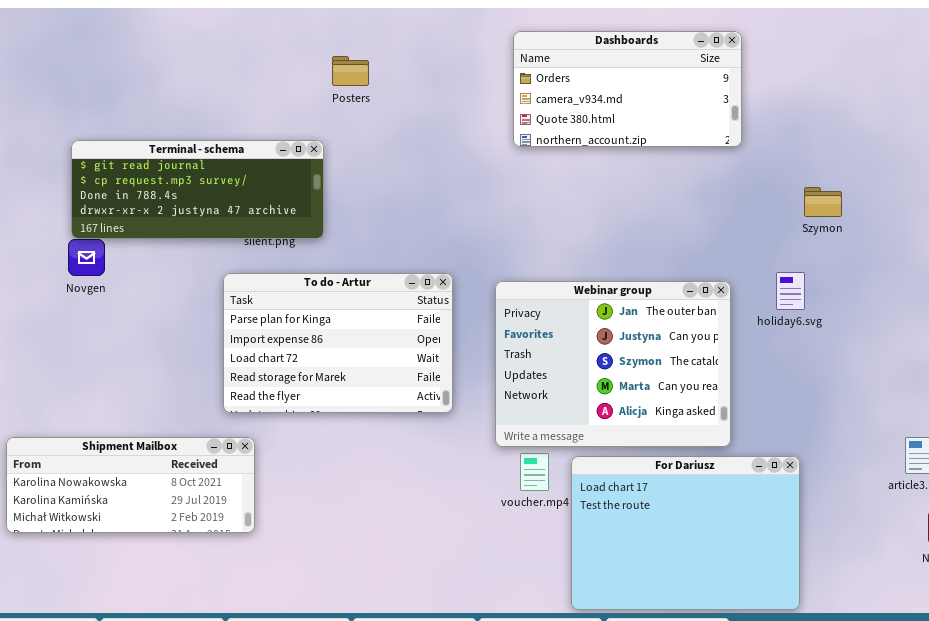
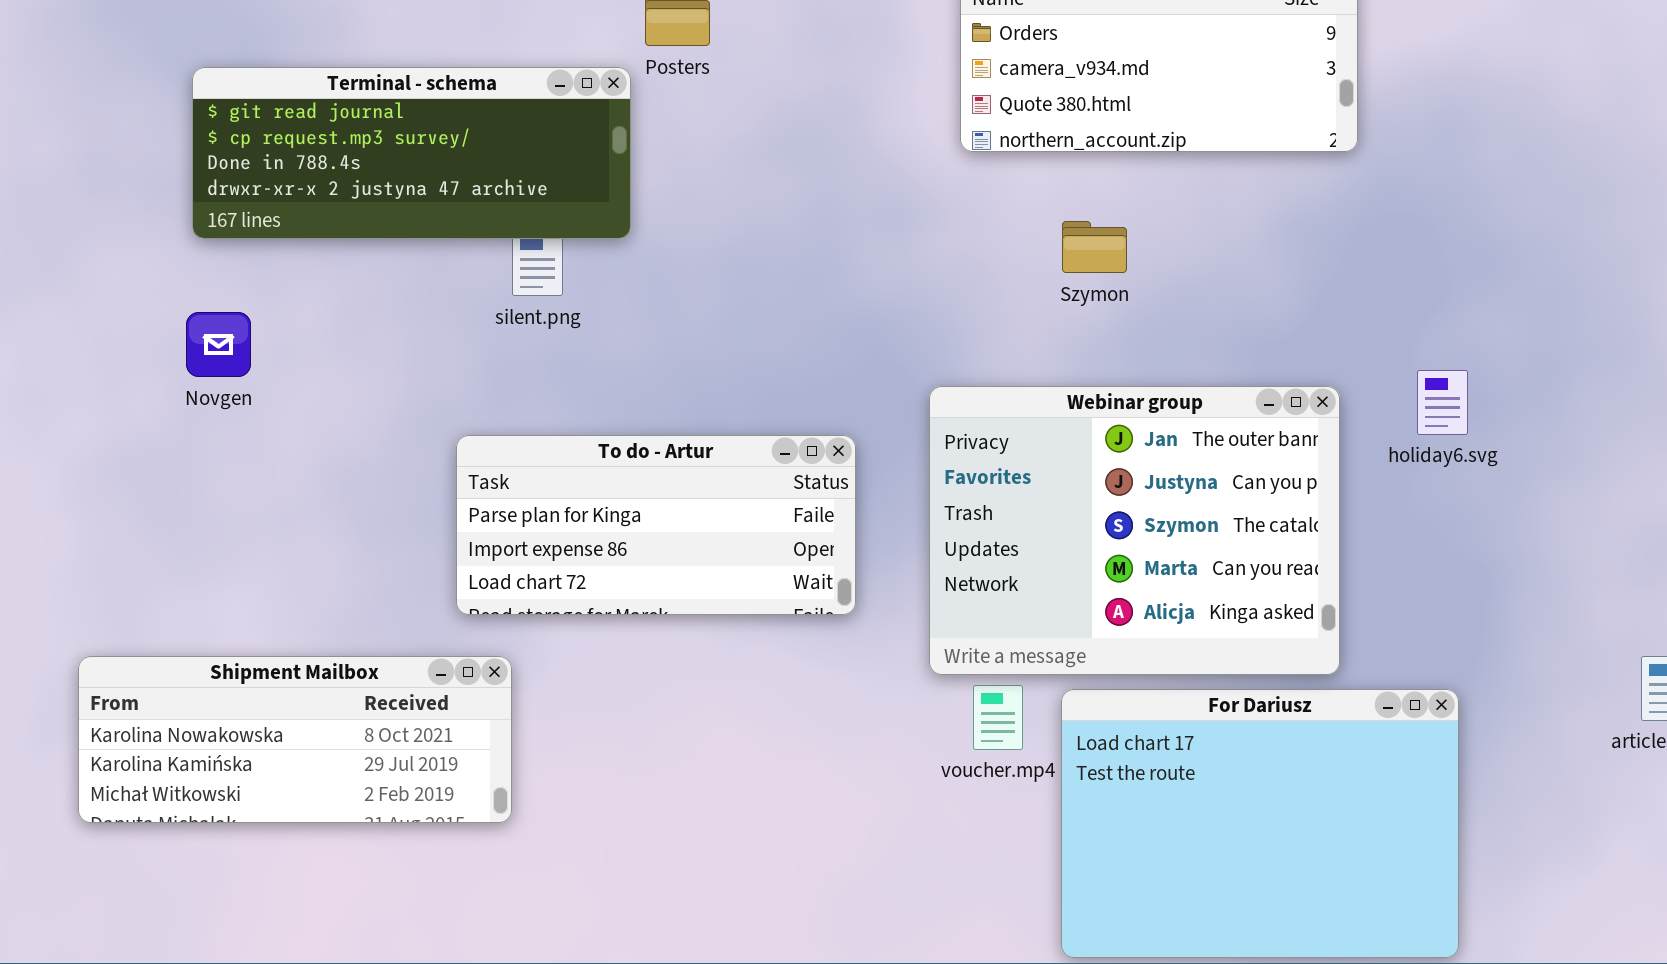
Terminal - schema: [71,140,324,239] -> [192,67,631,239], moved
Szymon: [804,187,842,217] -> [1062,221,1127,273], moved
To do - Artur: [223,273,453,413] -> [456,435,856,615], resized

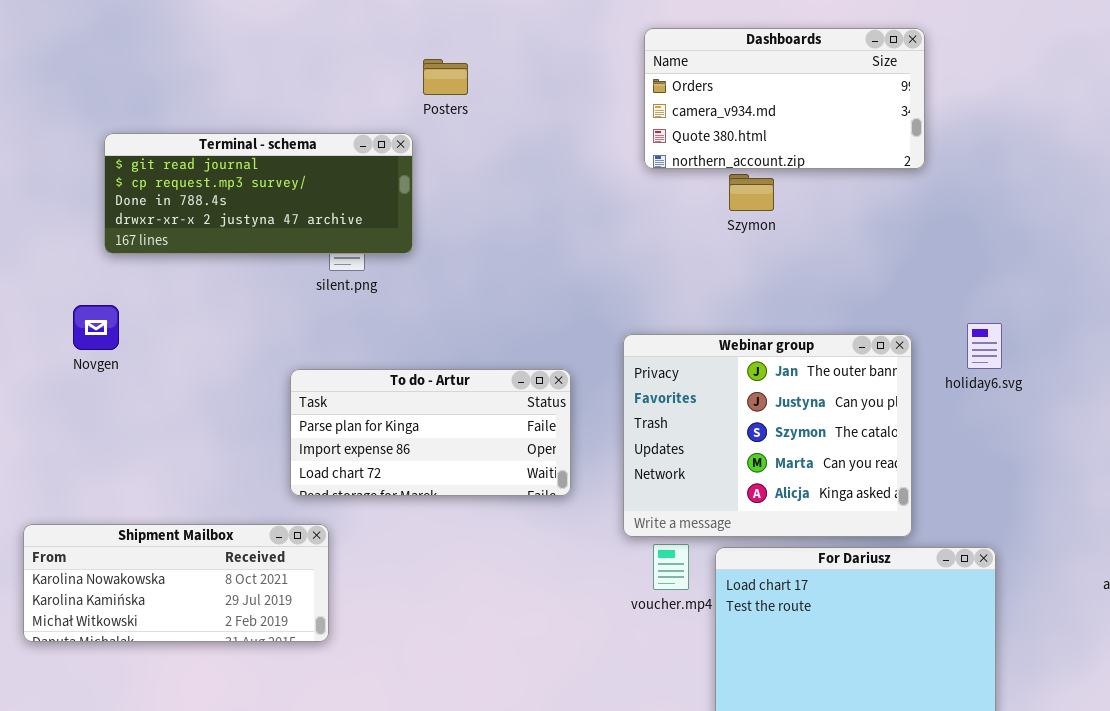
Terminal - schema: [192,67,631,239] -> [104,133,413,254], moved
Szymon: [1062,221,1127,273] -> [729,174,774,211], moved
Novgen: [186,312,251,377] -> [73,305,119,350], moved

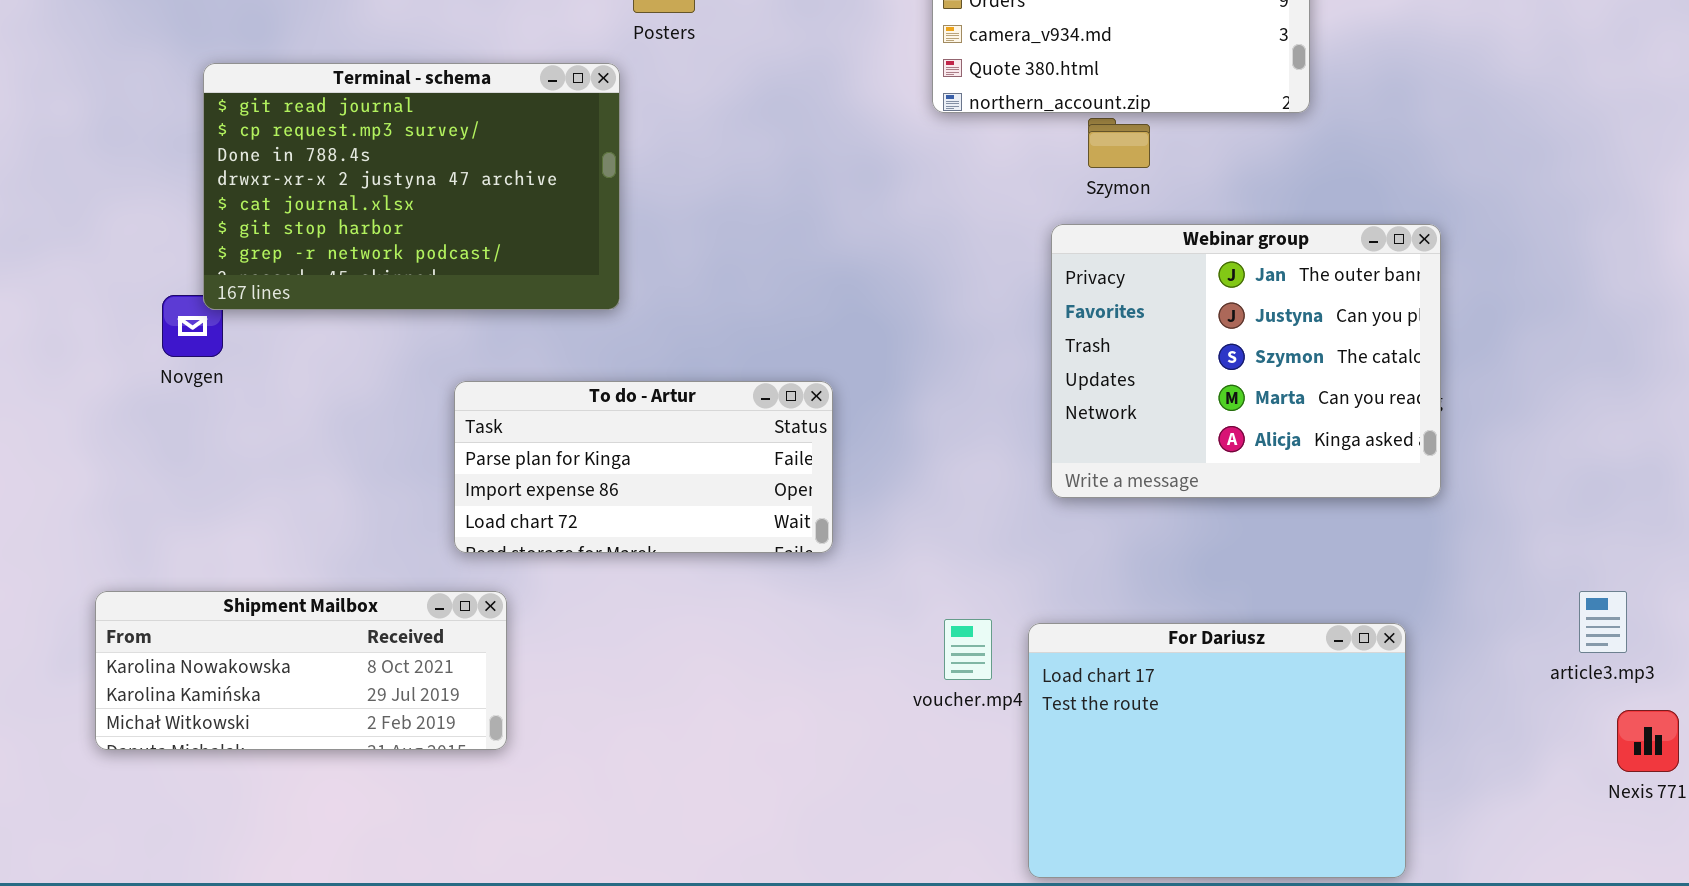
Terminal - schema: [104,133,413,254] -> [203,63,620,310], resized
Szymon: [729,174,774,211] -> [1088,118,1150,168], moved
Webinar group: [623,334,912,537] -> [1051,224,1441,498], moved

